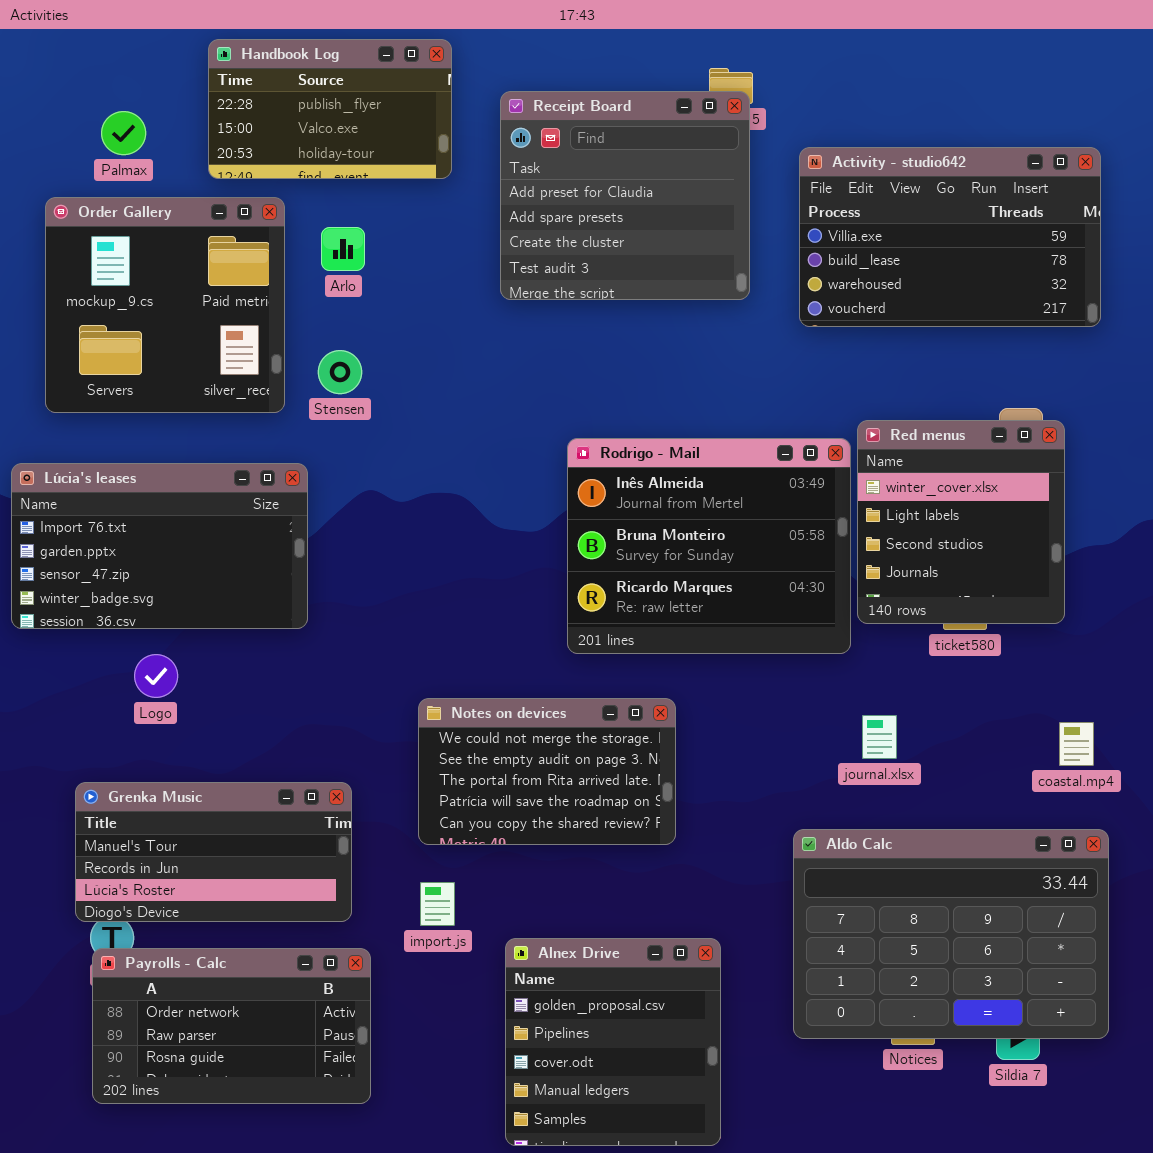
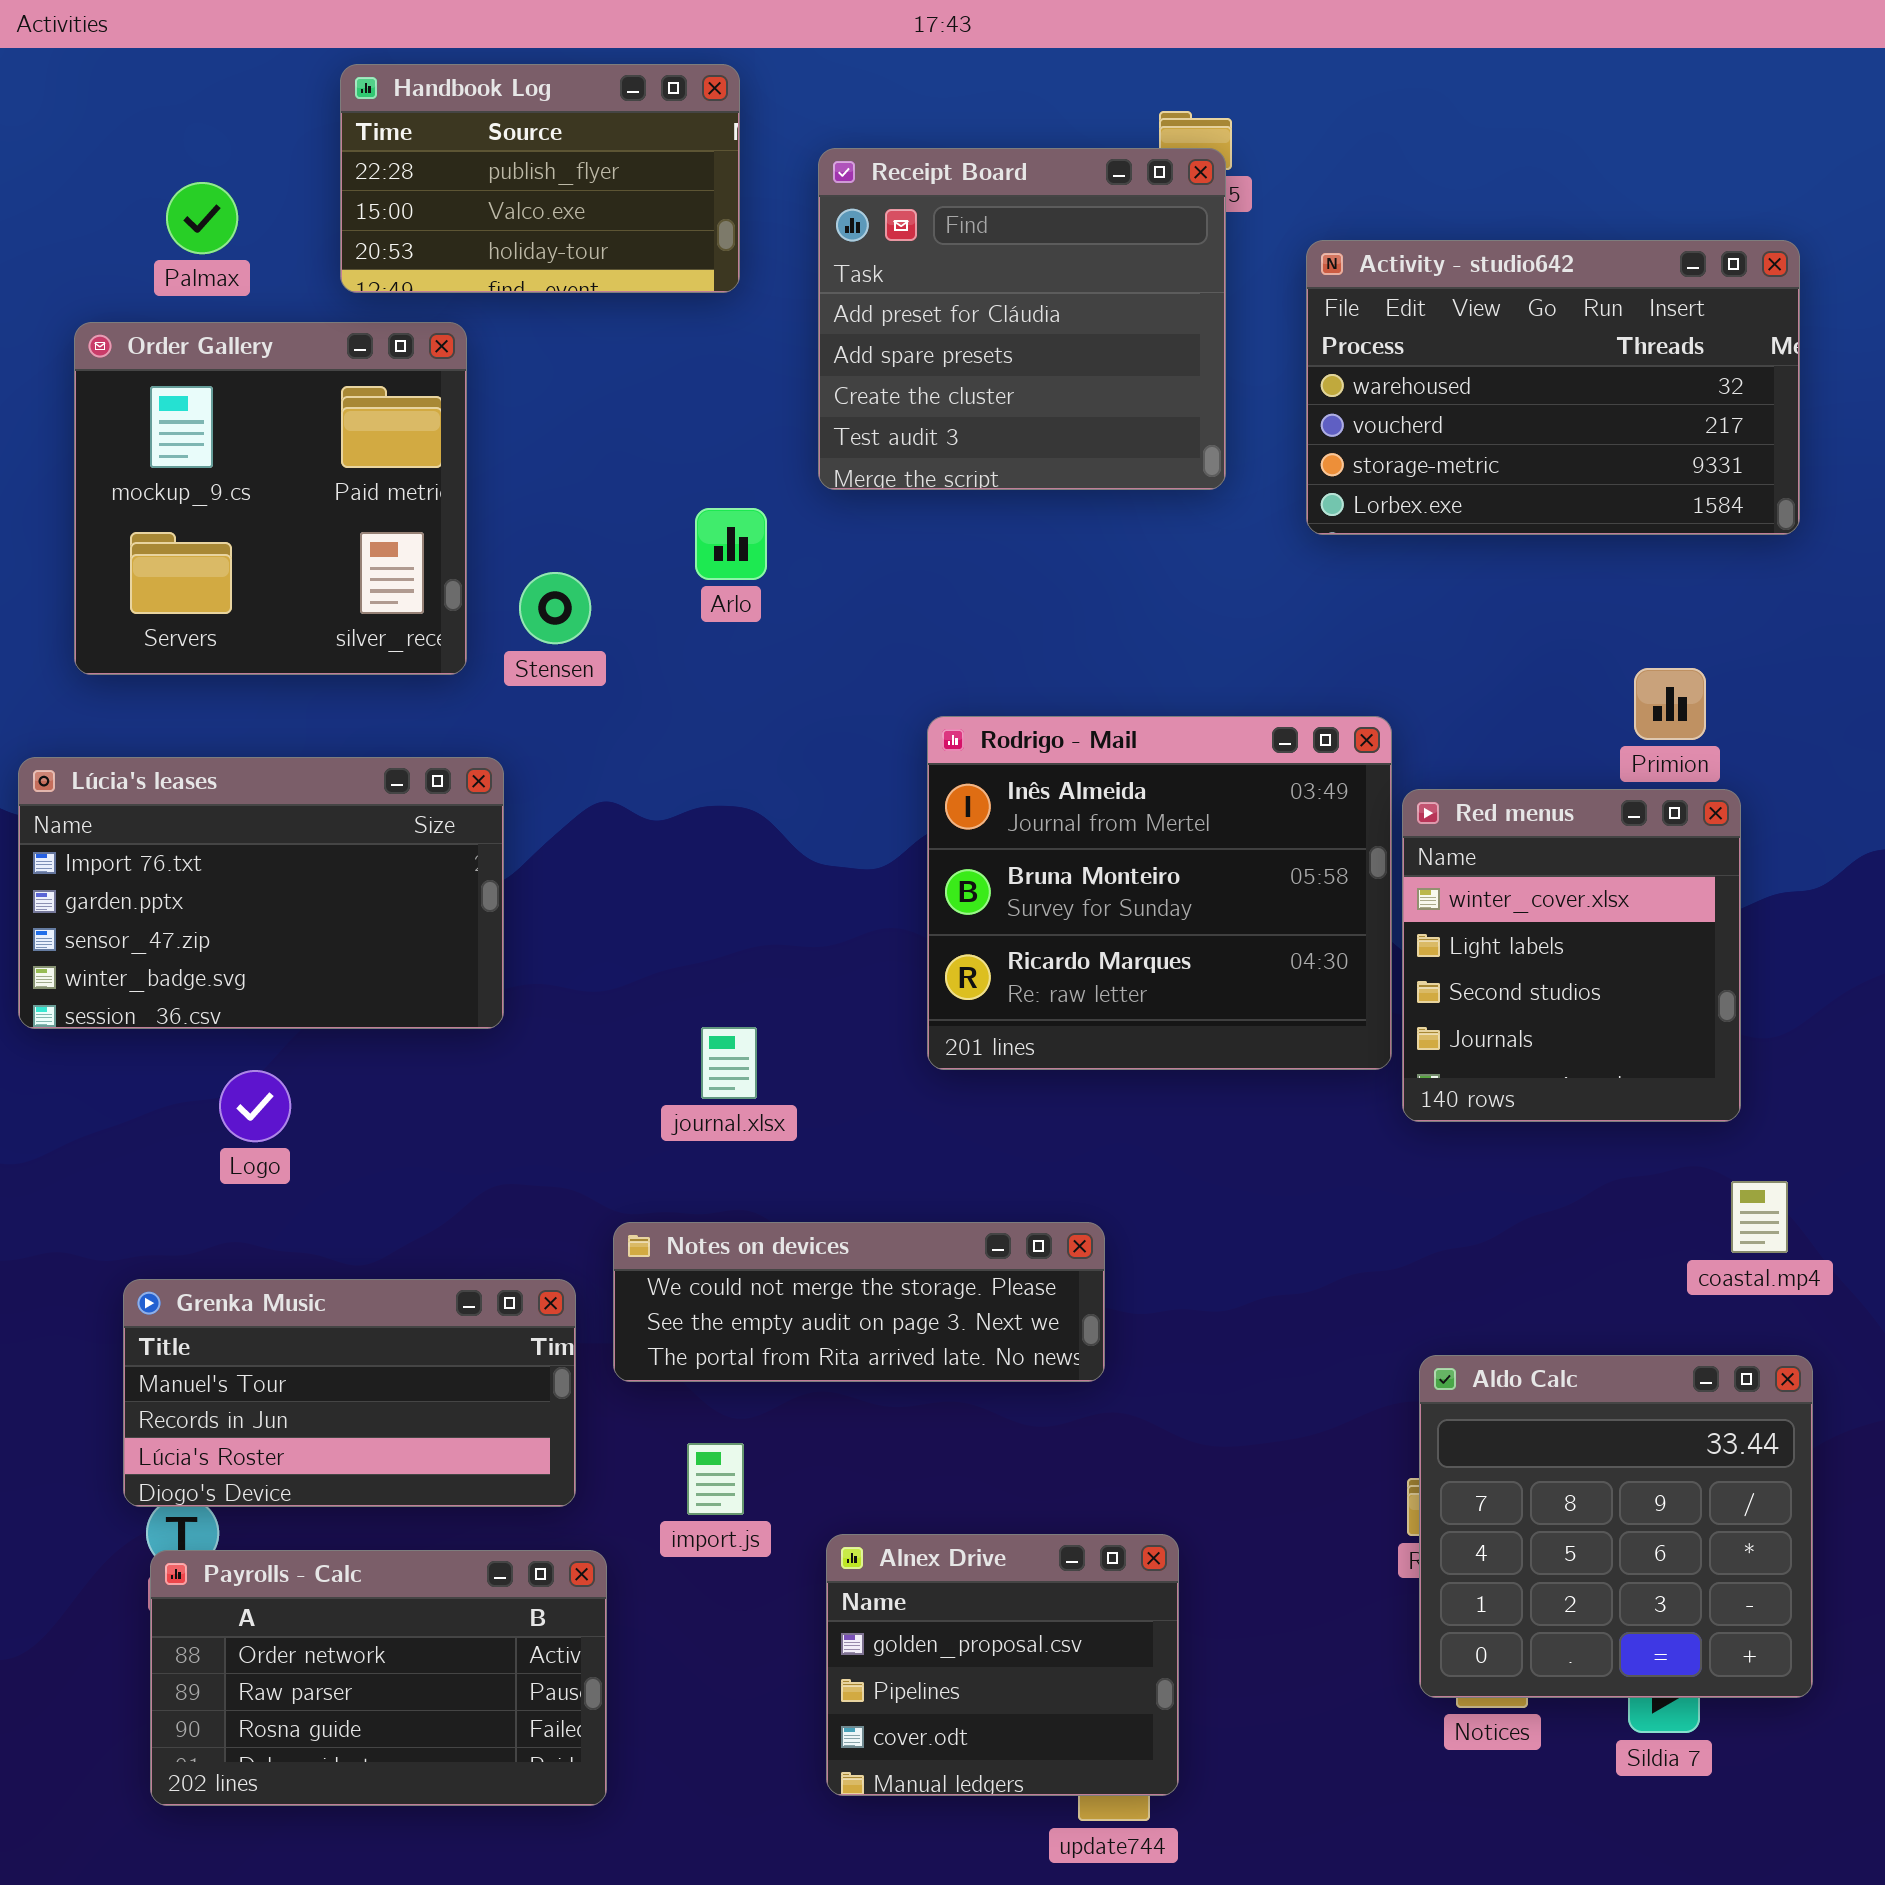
Activity - studio642: [799,147,1101,327] -> [1306,240,1800,535], scrolled down 2 rows
Arlo: [321,227,365,271] -> [695,508,767,580], moved
Red menus: [857,420,1065,624] -> [1402,789,1741,1122], moved
Notes on devices: [418,698,676,845] -> [613,1222,1105,1382], resized
journal.xlsx: [862,715,897,759] -> [701,1027,757,1099], moved
Aldo Calc: [793,829,1109,1039] -> [1419,1355,1813,1698], resized
Alnex Drive: [505,938,721,1146] -> [826,1534,1179,1796], resized

